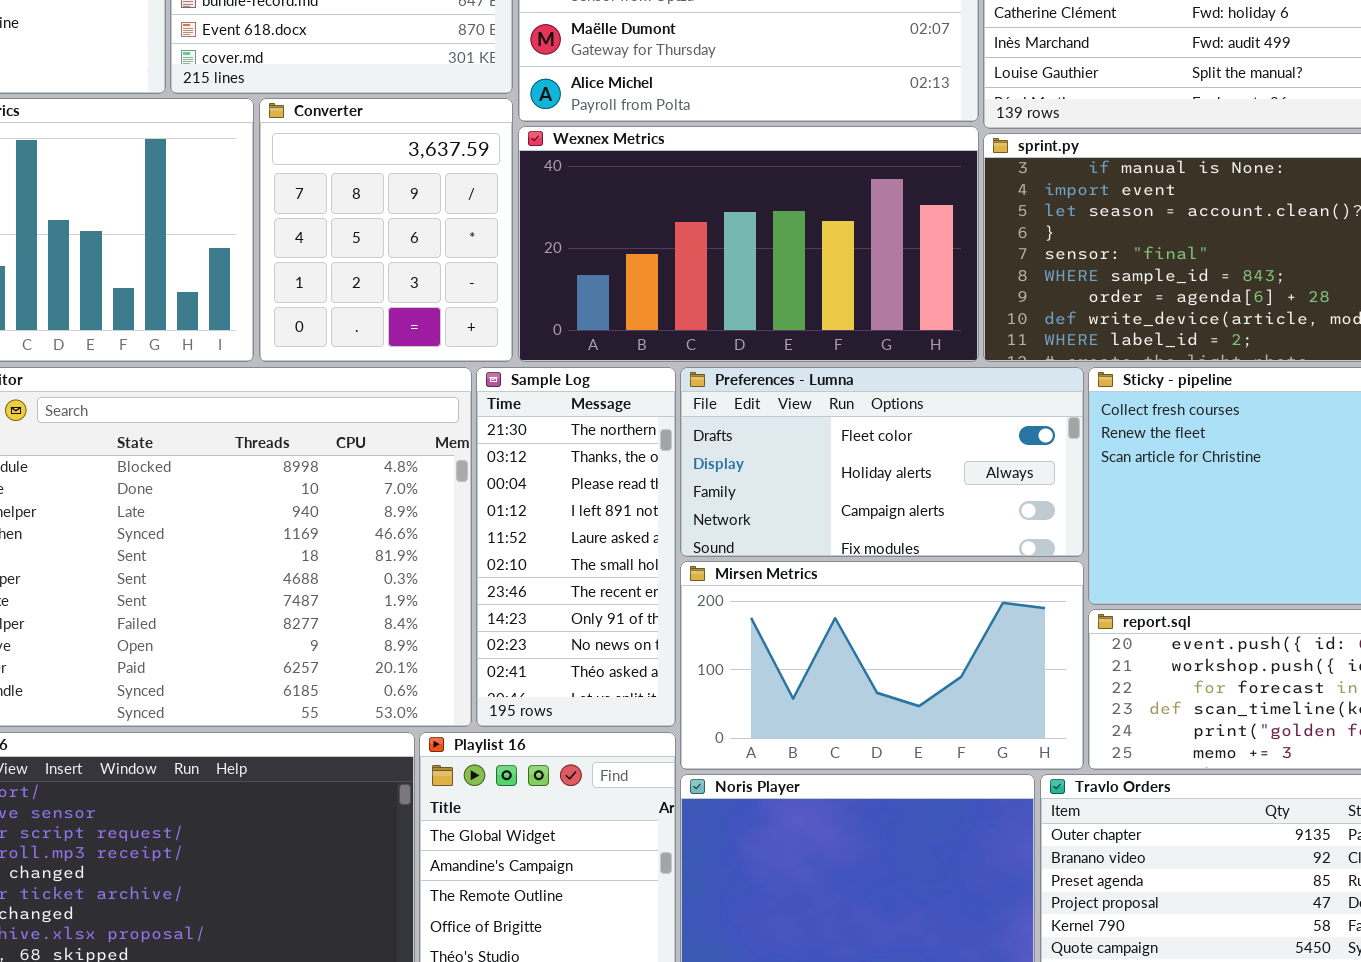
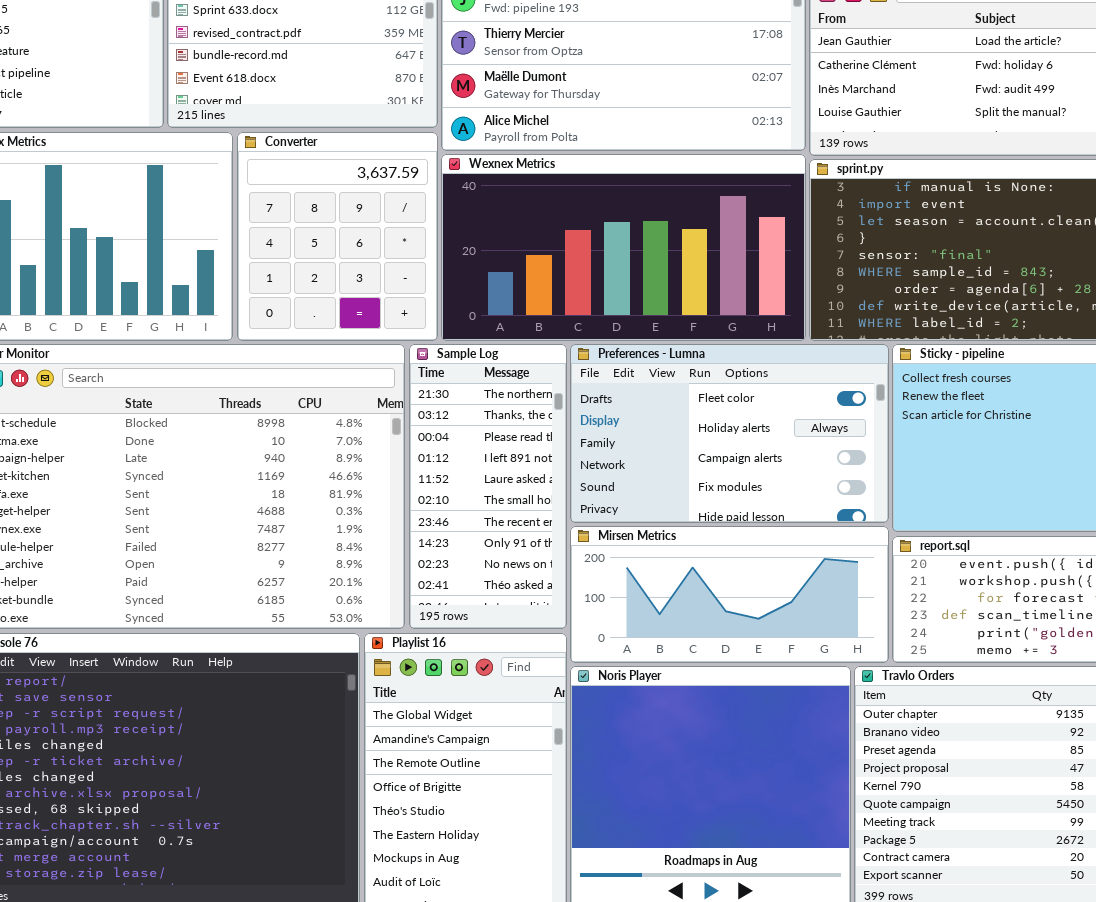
Preferences - Lumna: [680,367,1084,557] -> [570,344,889,523], resized
Mirsen Metrics: [680,561,1084,770] -> [570,526,889,663], resized

